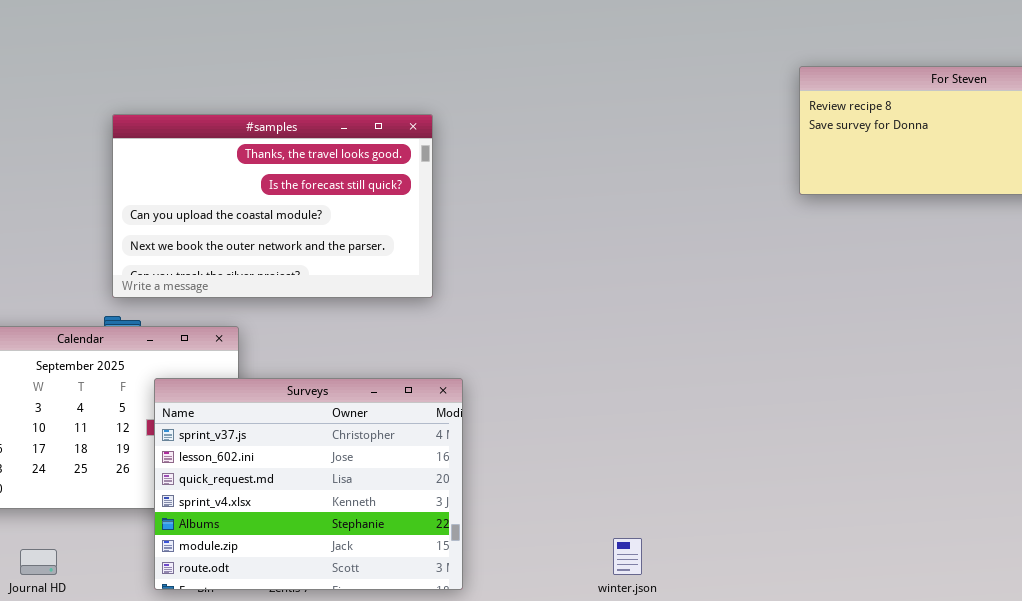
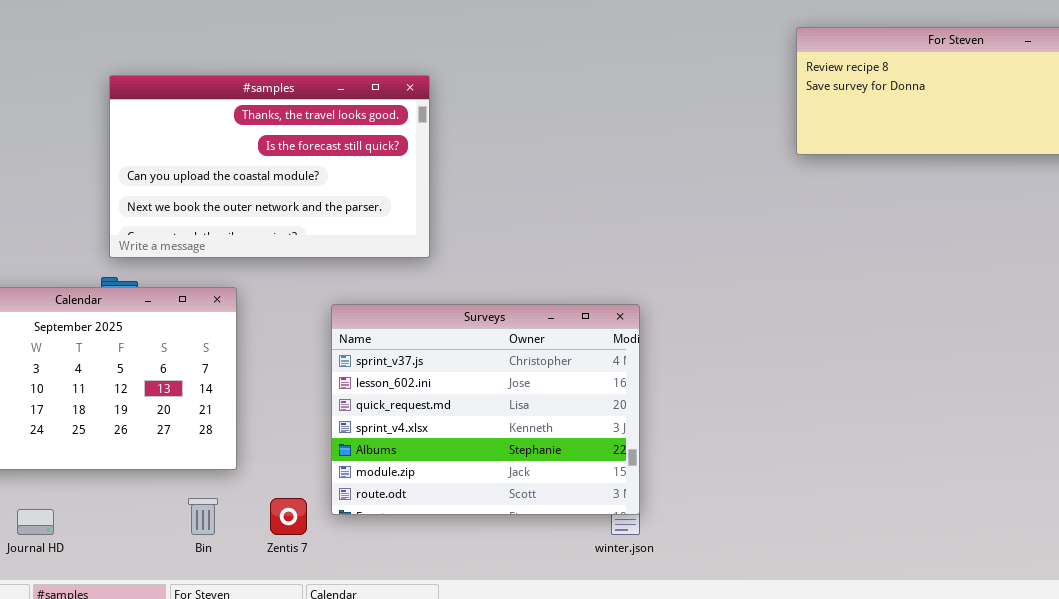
Surveys: [154,378,463,590] -> [331,304,640,515], moved

